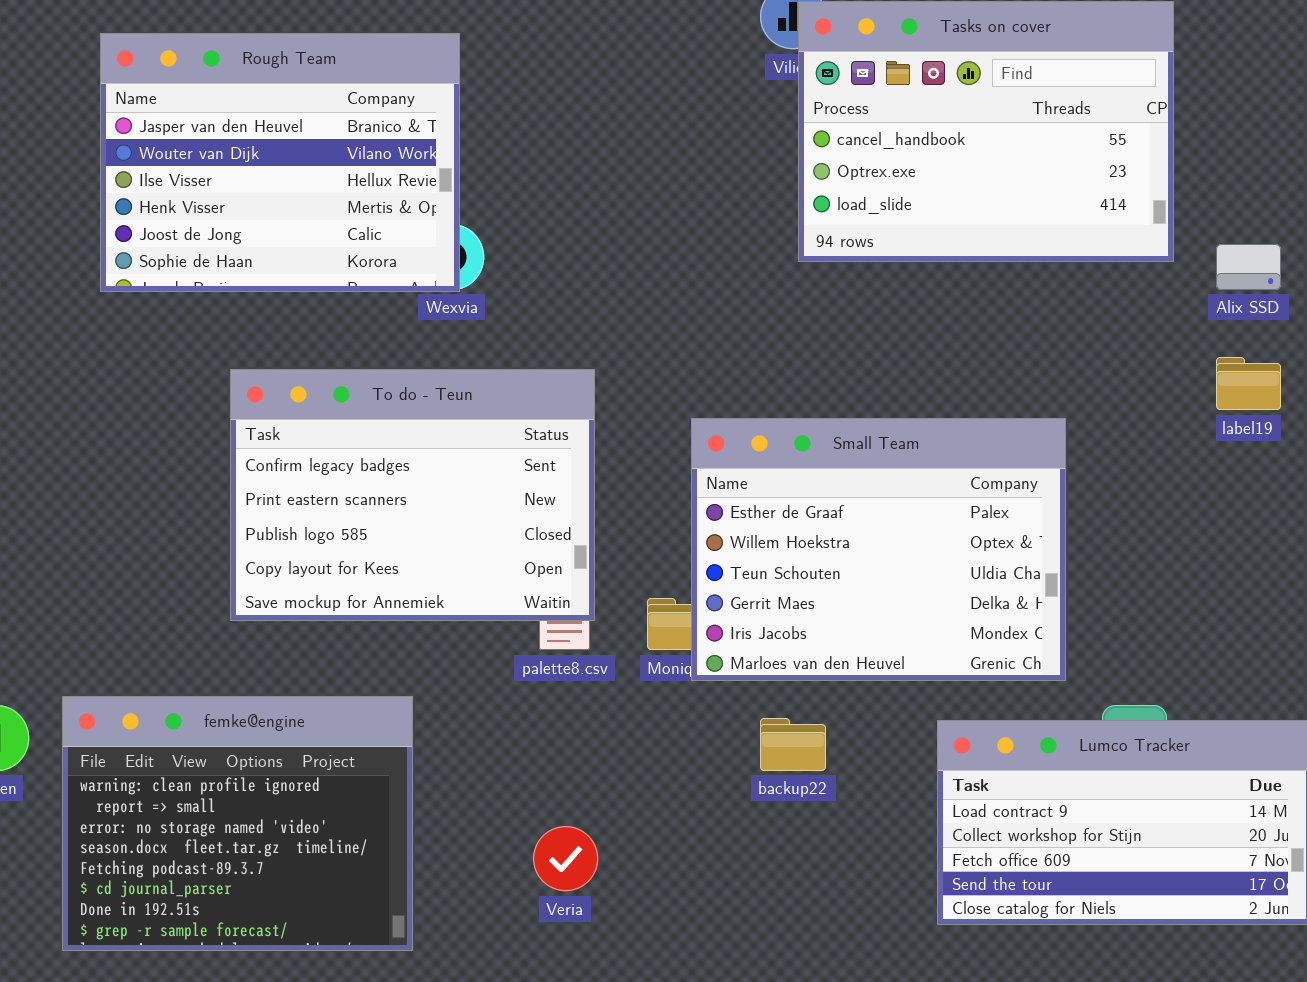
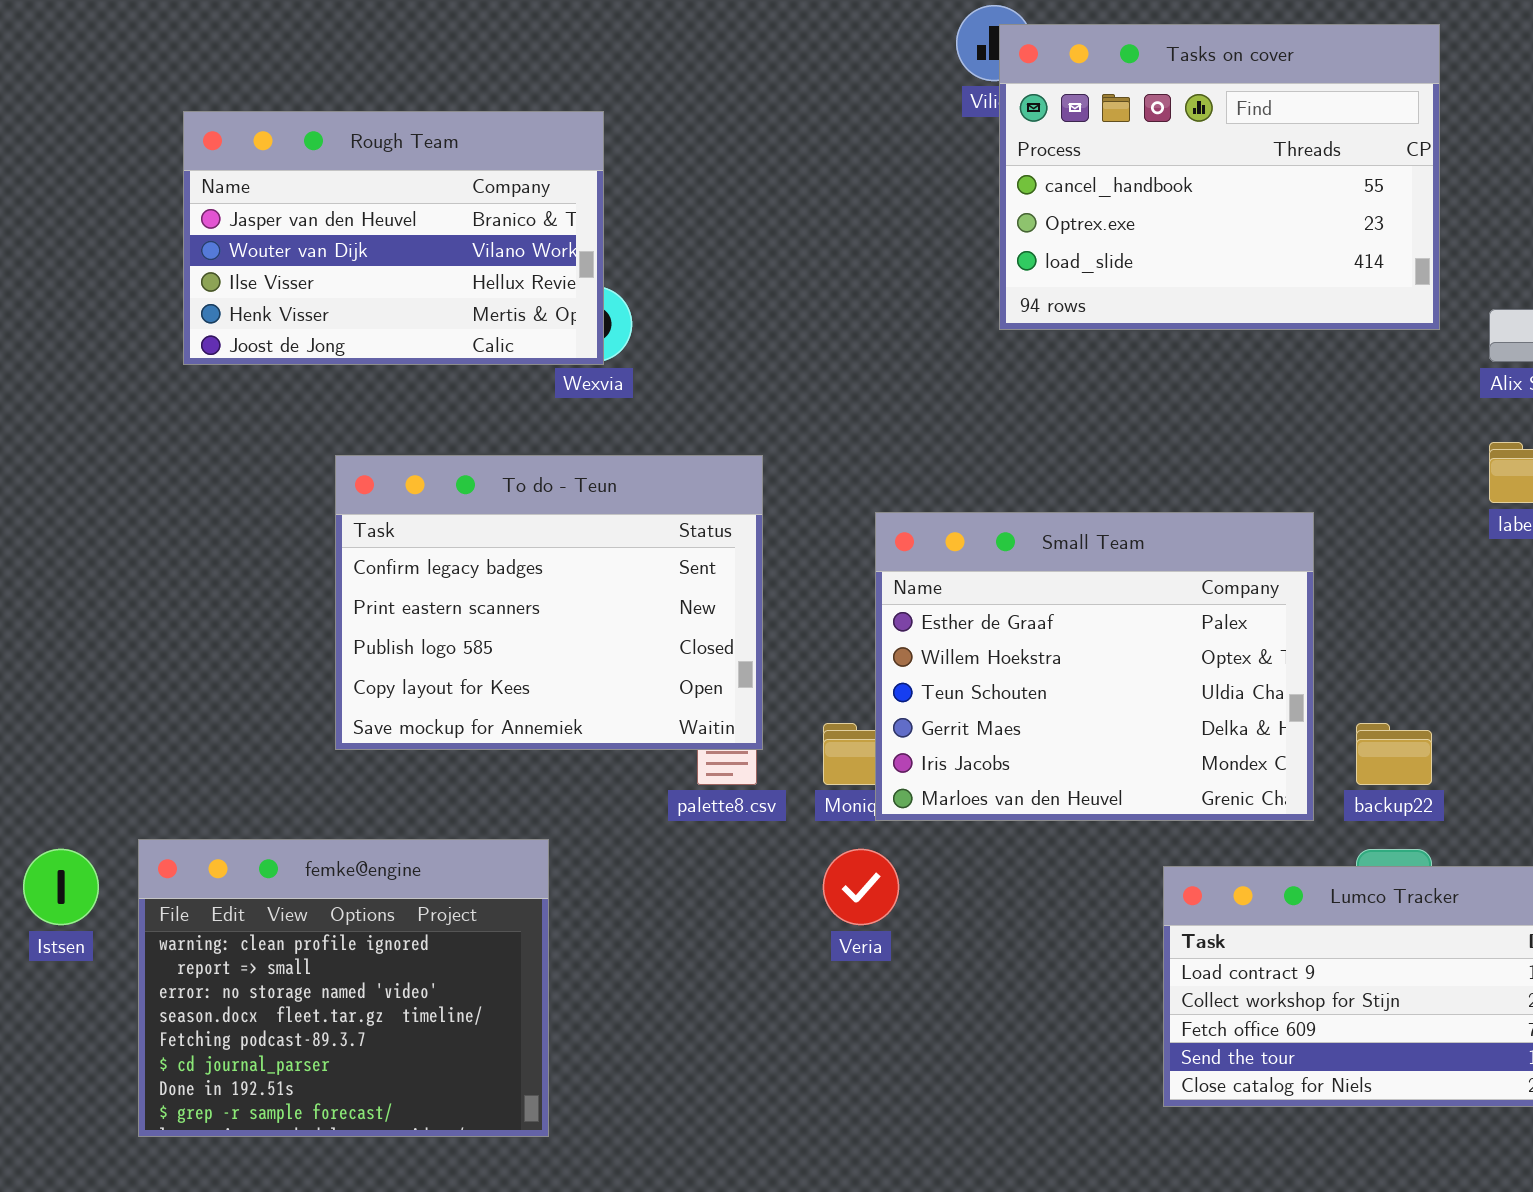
Rough Team: [100,33,460,292] -> [183,111,604,365], resized
backup22: [760,718,826,771] -> [1356,723,1432,785], moved
Veria: [533,826,598,891] -> [823,849,899,925], moved

